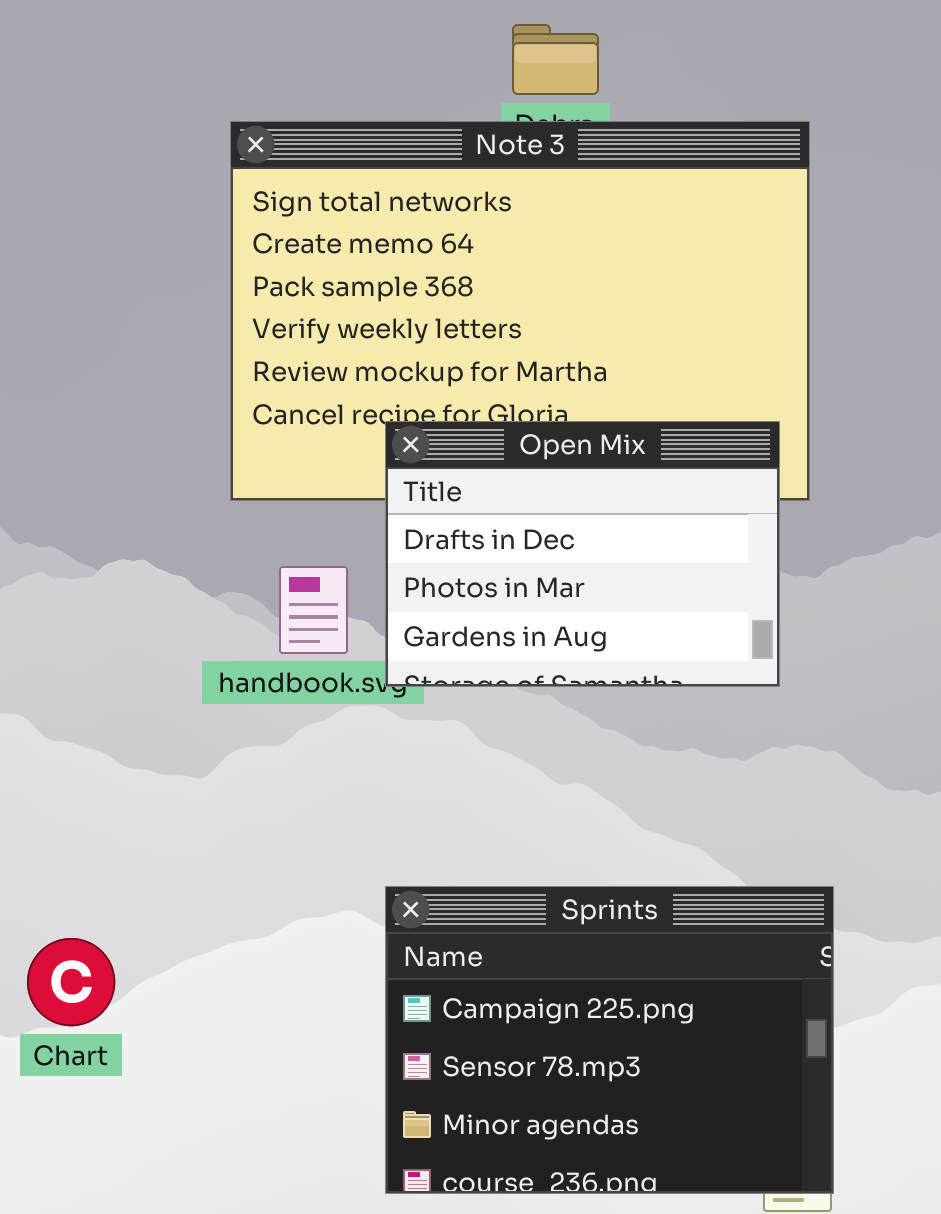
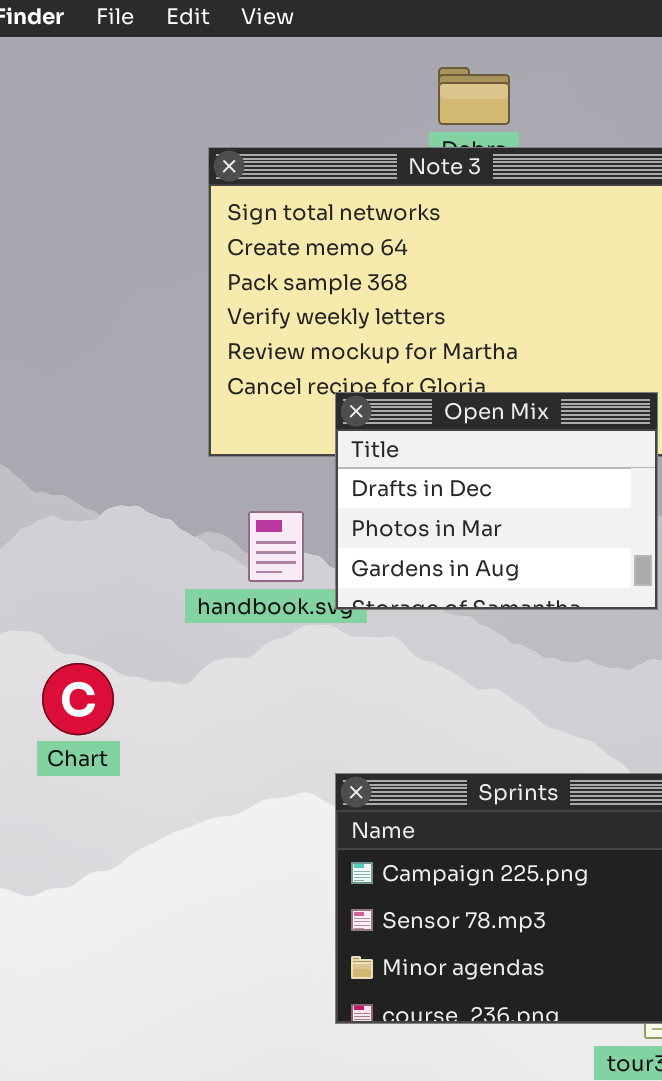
Chart: [27,938,115,1026] -> [42,663,114,735], moved

